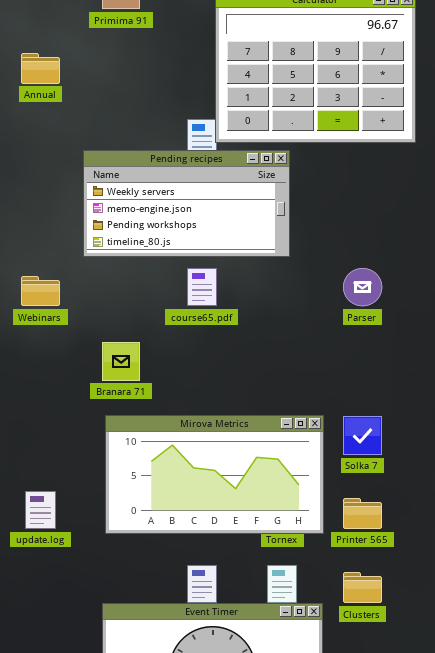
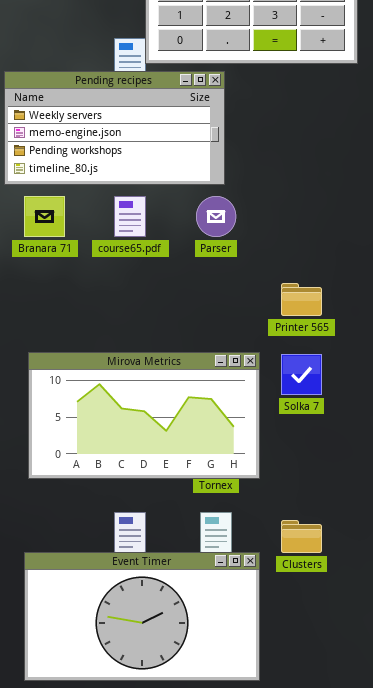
Parser: [343,268,382,306] -> [196,196,236,237], moved
Branara 71: [102,342,140,381] -> [24,196,65,237], moved
Printer 565: [343,498,382,529] -> [281,283,322,316], moved

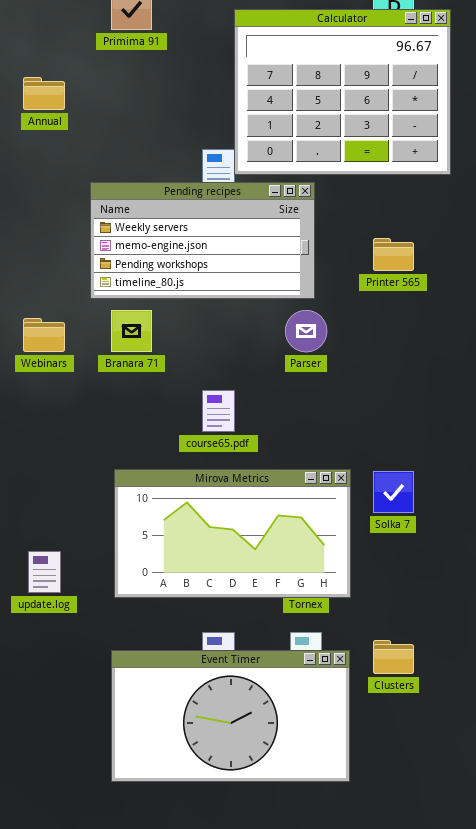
course65.pdf: [114,196,146,237] -> [202,390,235,432], moved
Printer 565: [281,283,322,316] -> [373,238,414,271], moved
Event Timer: [24,552,260,681] -> [111,650,350,782], moved

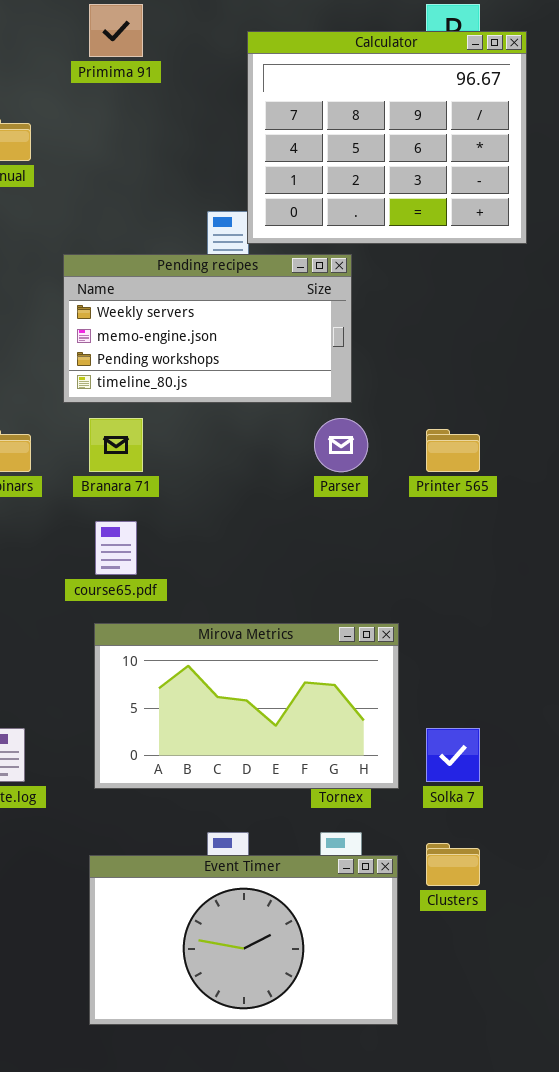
Printer 565: [373,238,414,271] -> [426,429,480,472], moved
course65.pdf: [202,390,235,432] -> [95,521,137,575], moved
Solka 7: [373,471,414,513] -> [426,728,480,782], moved

